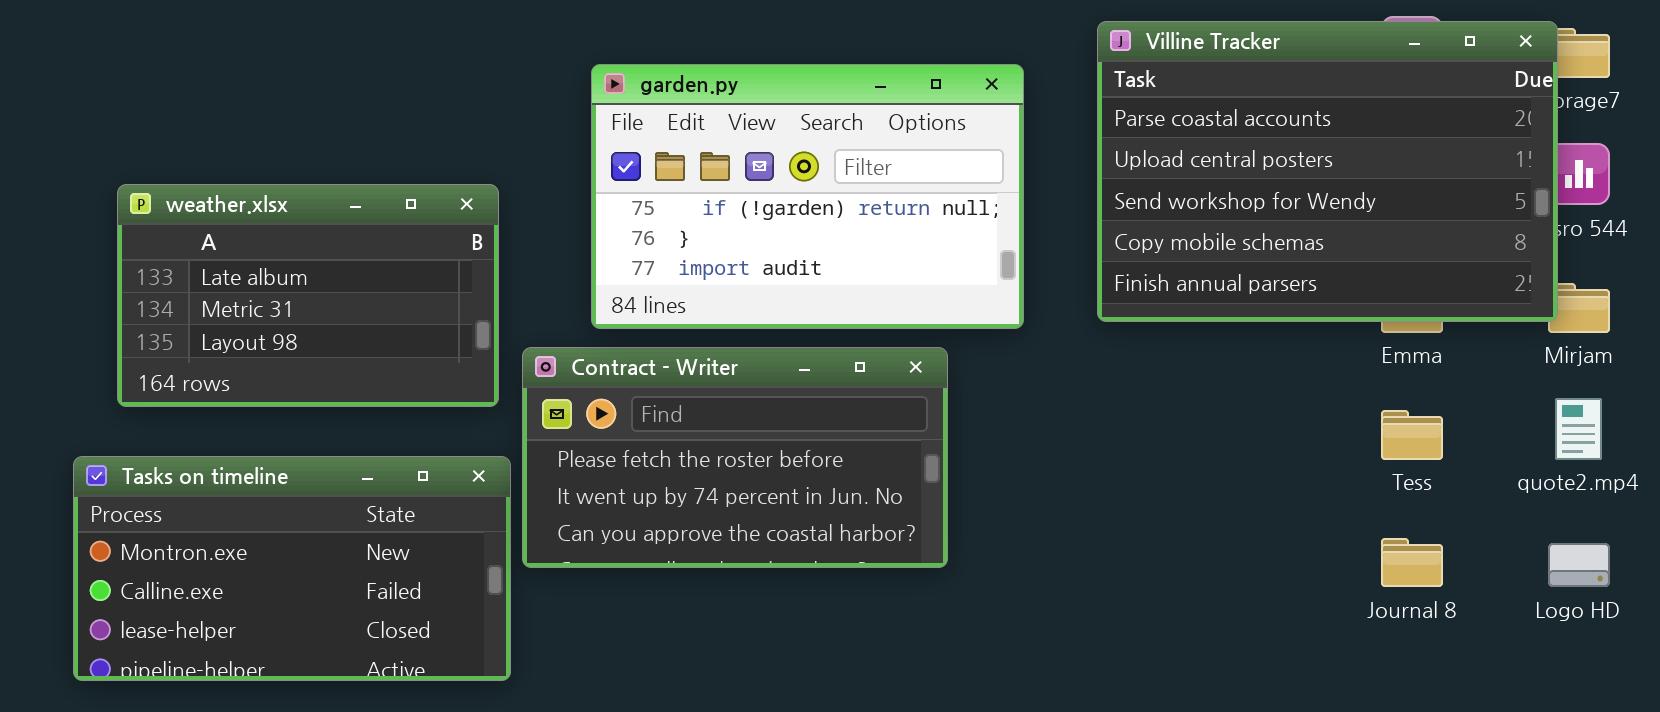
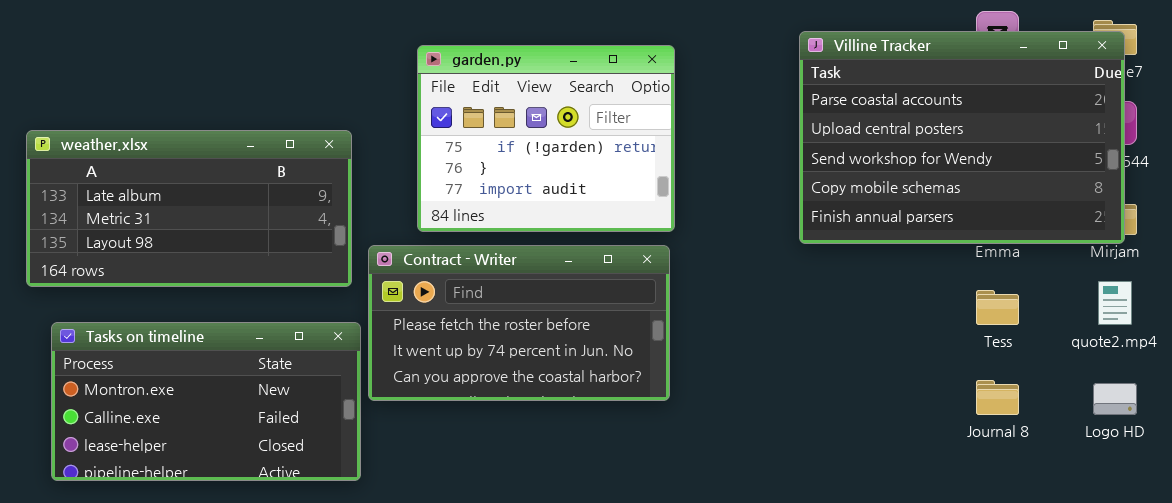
Villine Tracker: [1097,21,1558,322] -> [799,31,1125,244], moved
garden.py: [591,64,1024,329] -> [417,45,675,232], resized
weather.xlsx: [117,184,499,407] -> [26,130,352,287], resized

